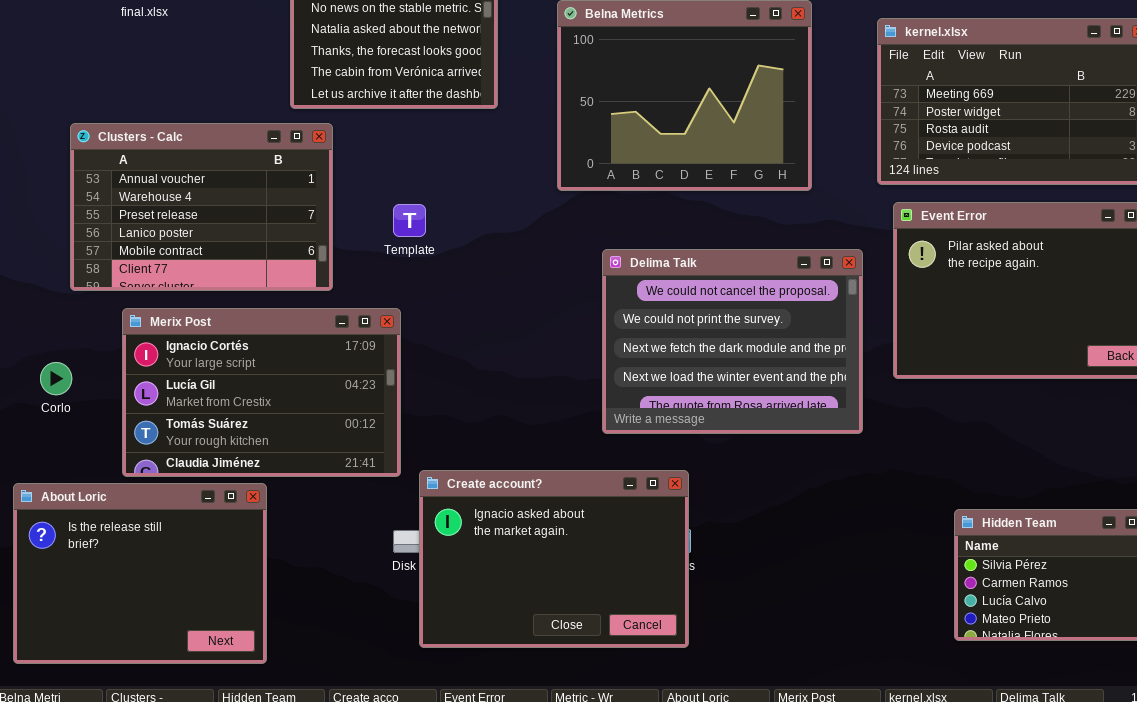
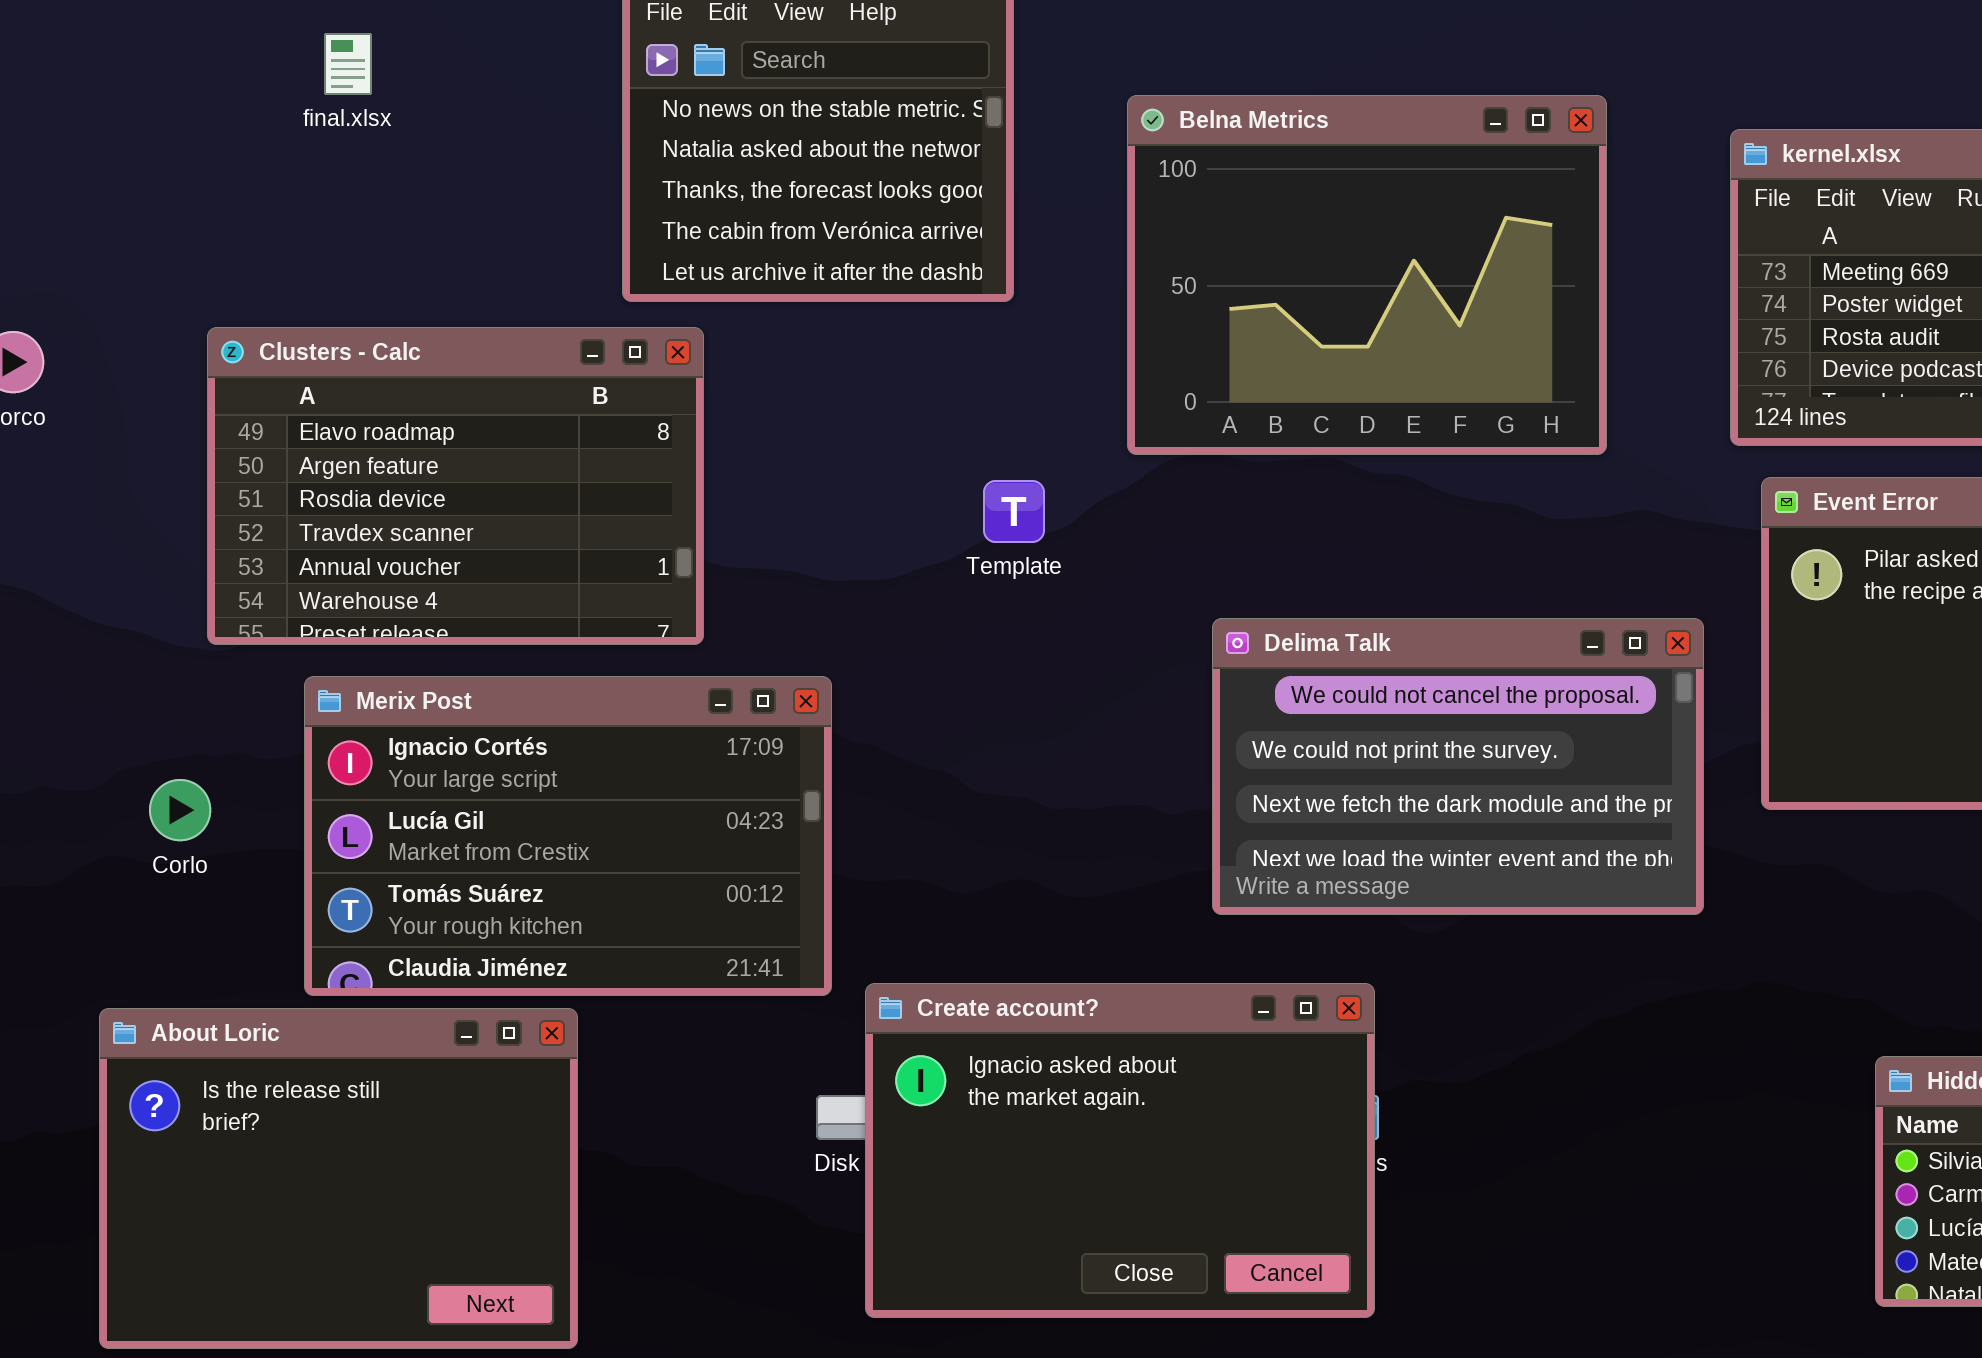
Clusters - Calc: [70,123,333,291] -> [207,327,704,645], scrolled up 4 rows
Template: [393,204,426,237] -> [983,480,1045,543], moved
Delima Talk: [602,249,863,434] -> [1212,618,1704,915], resized

